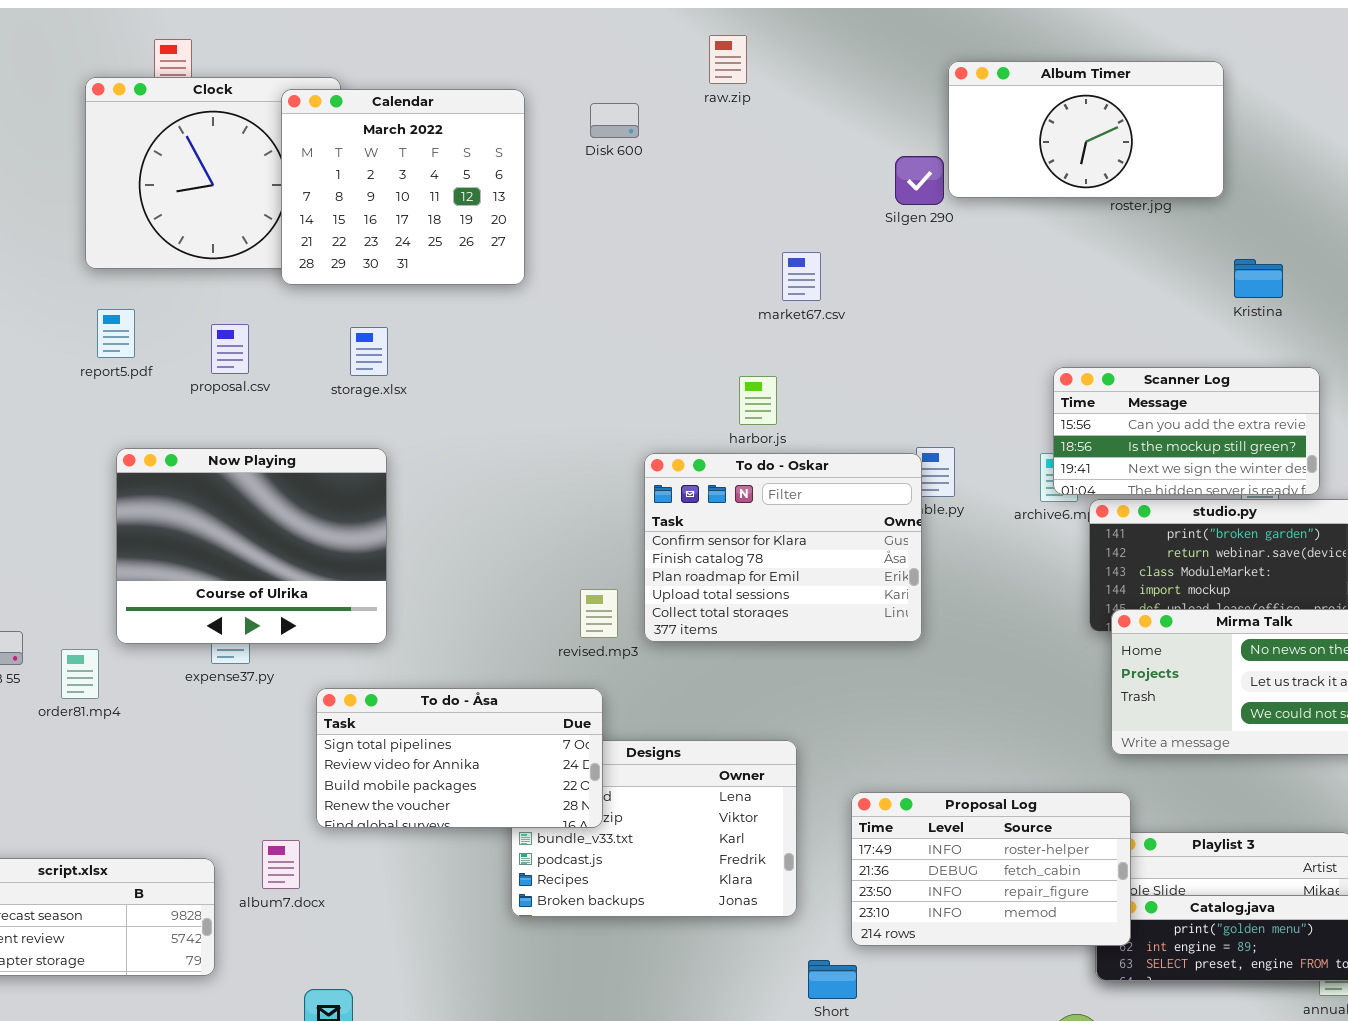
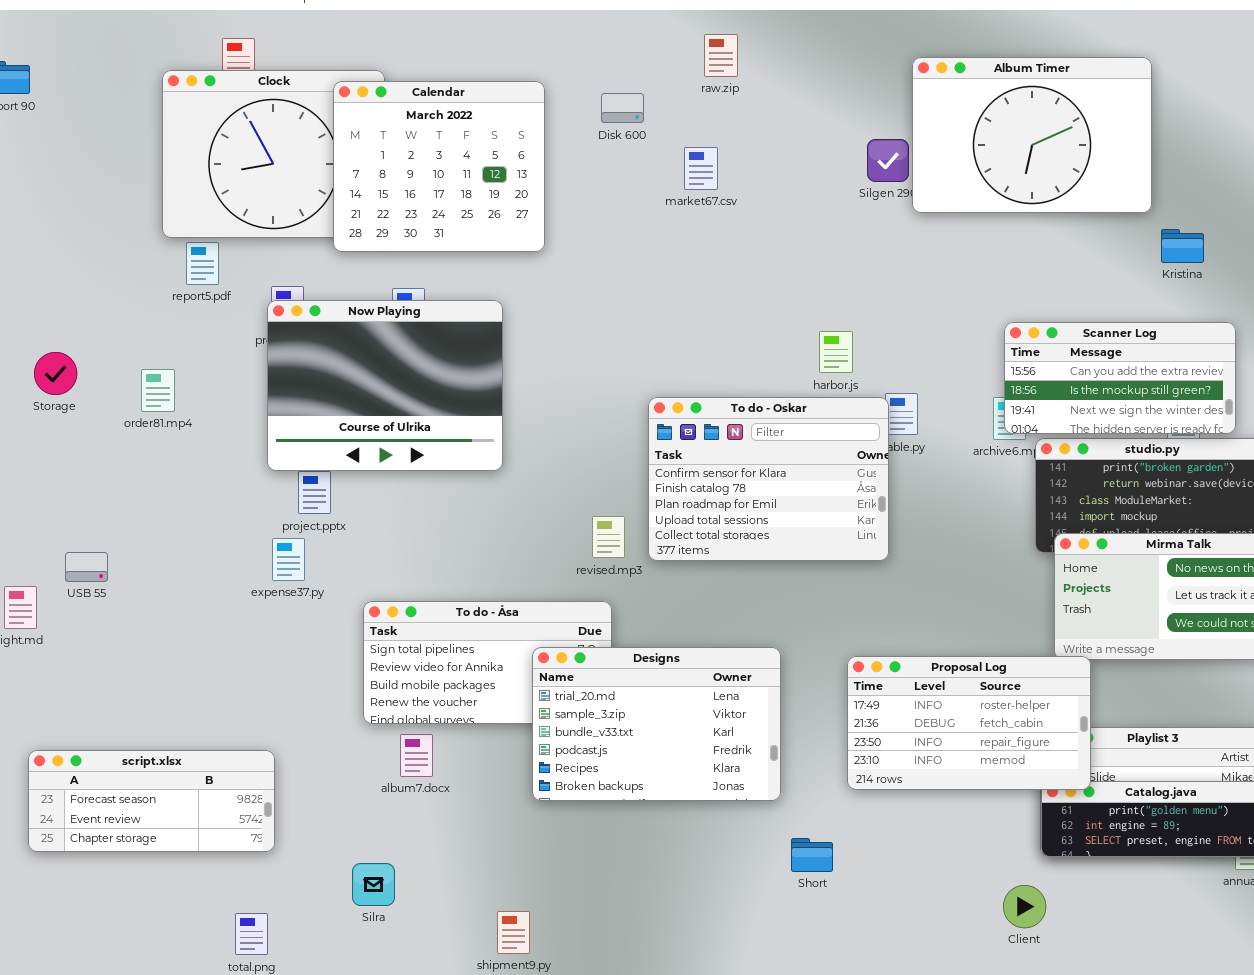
Album Timer: [948,61,1224,198] -> [912,57,1152,213], resized
market67.csv: [782,252,821,301] -> [684,147,718,190], moved
report5.pdf: [97,309,135,358] -> [186,242,219,285], moved
harbor.js: [739,376,777,425] -> [819,331,853,373], moved
Now Playing: [116,448,387,644] -> [267,300,503,471], moved
order81.mp4: [61,649,99,699] -> [141,369,175,412], moved
Designs: [511,740,797,917] -> [532,647,781,801], raised
Proposal Log: [851,792,1131,946] -> [847,656,1091,790], moved
album7.docx: [262,840,300,889] -> [400,734,433,777], moved

